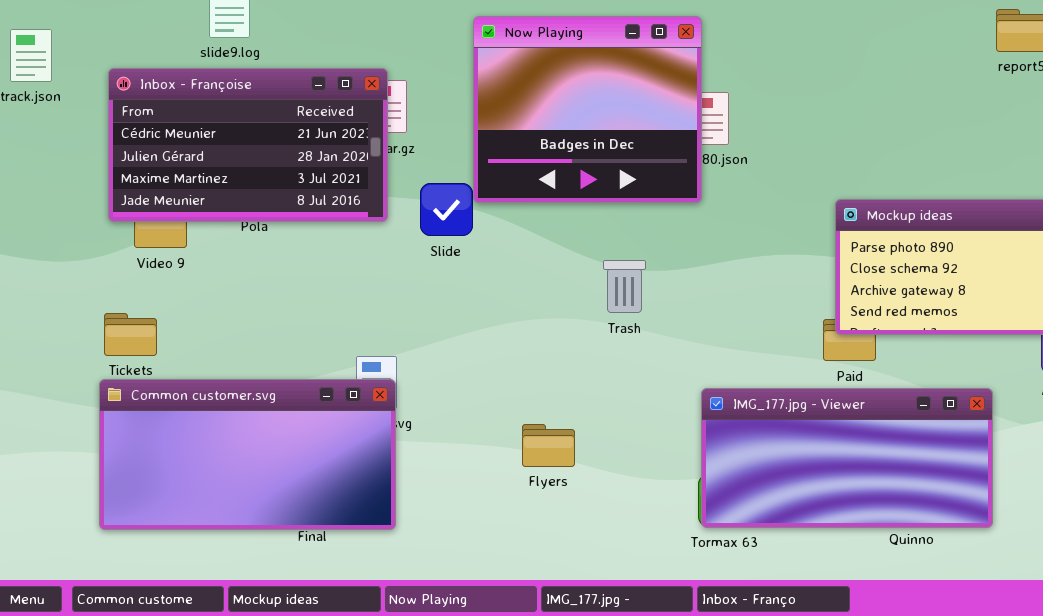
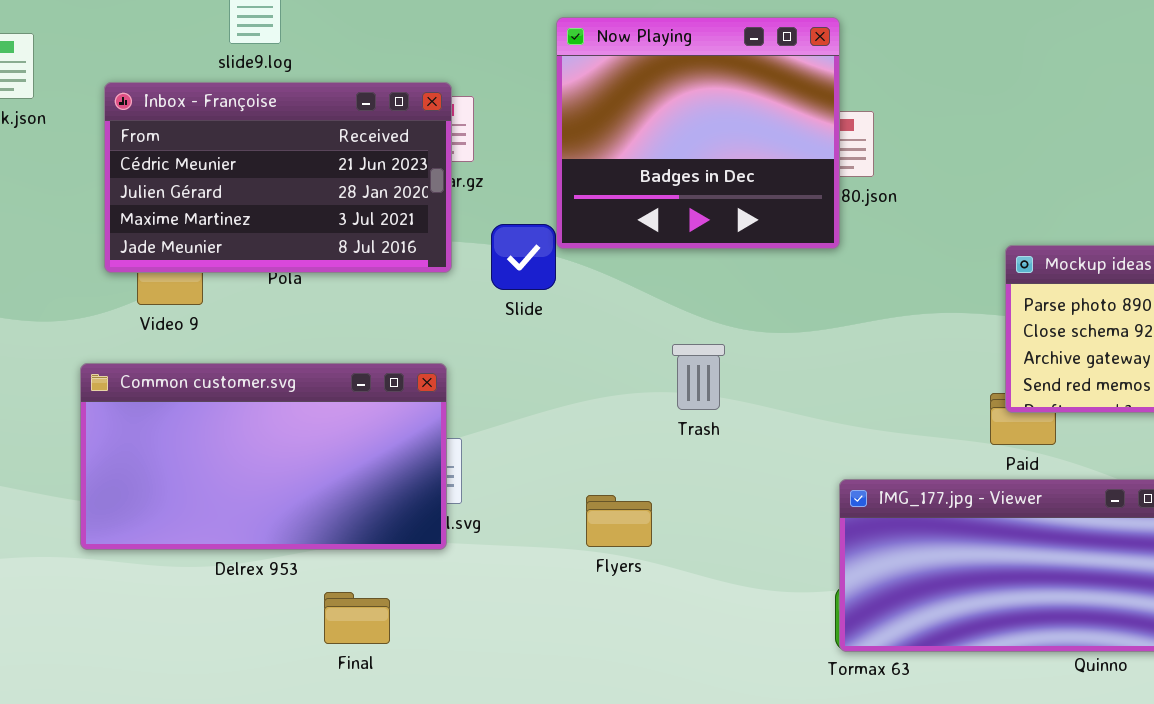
Trash: [603,260,646,313] -> [672,344,725,410], moved
Common customer.svg: [99,379,396,530] -> [80,363,447,550], moved
Flyers: [522,424,575,467] -> [586,495,652,547], moved

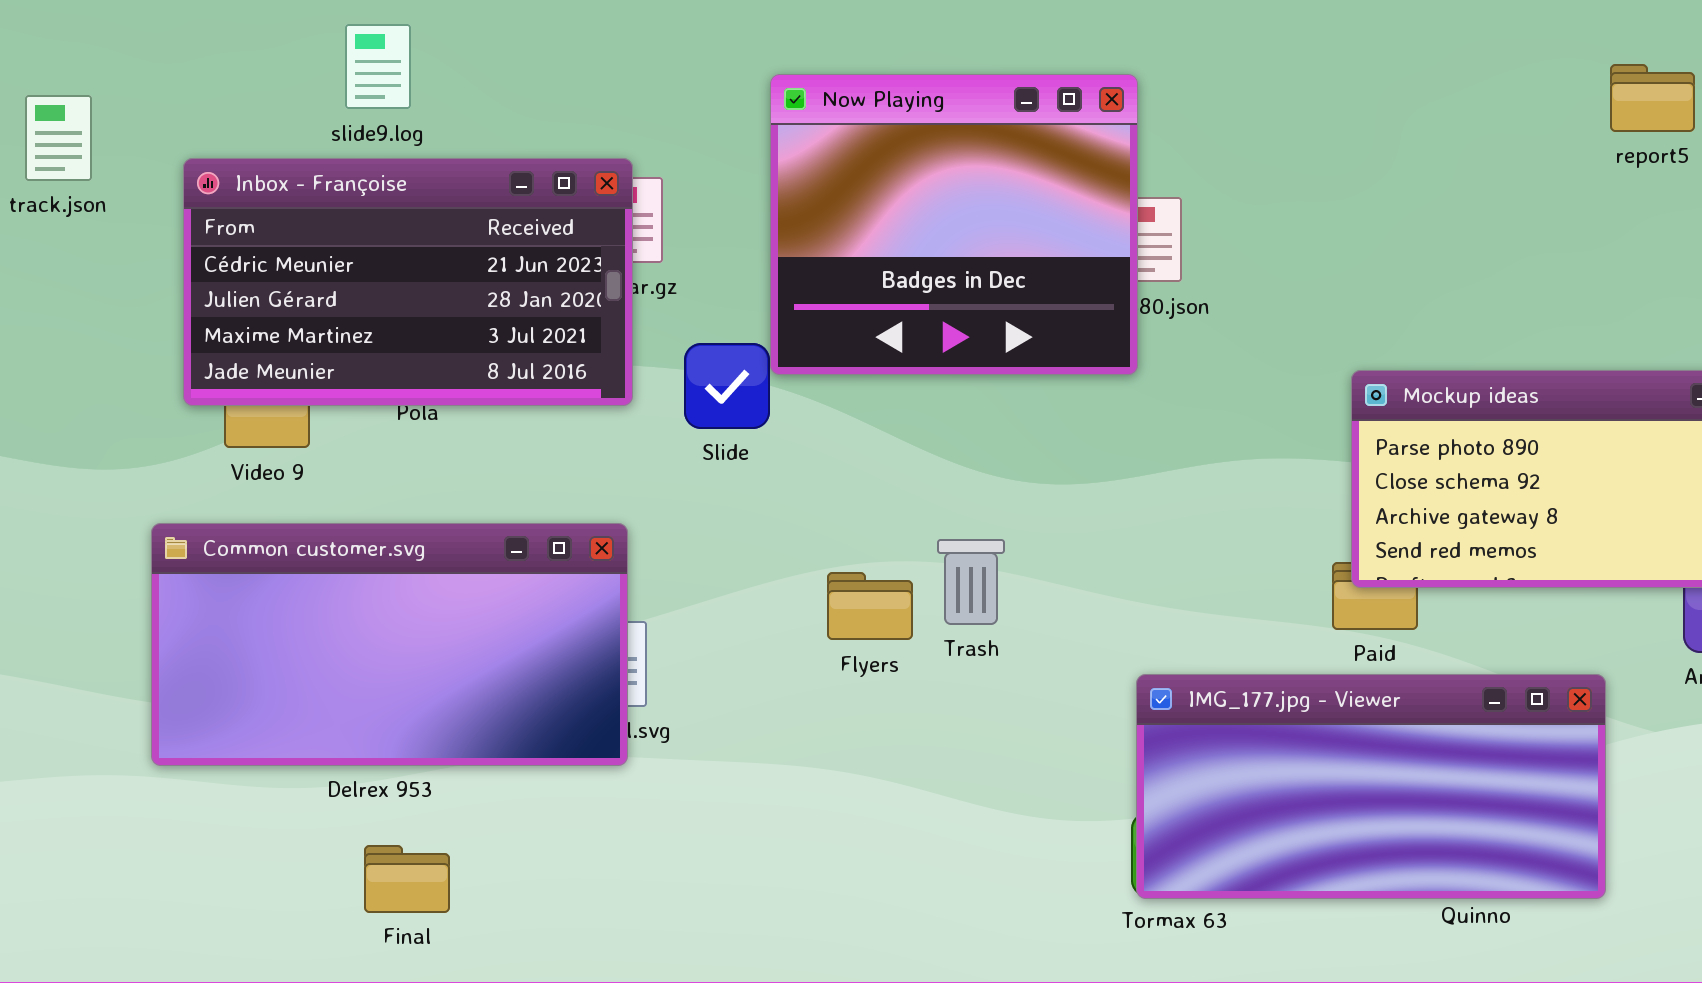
Trash: [672,344,725,410] -> [937,539,1005,625], moved
Flyers: [586,495,652,547] -> [827,572,913,640], moved
Final: [324,592,390,644] -> [364,845,450,913], moved

